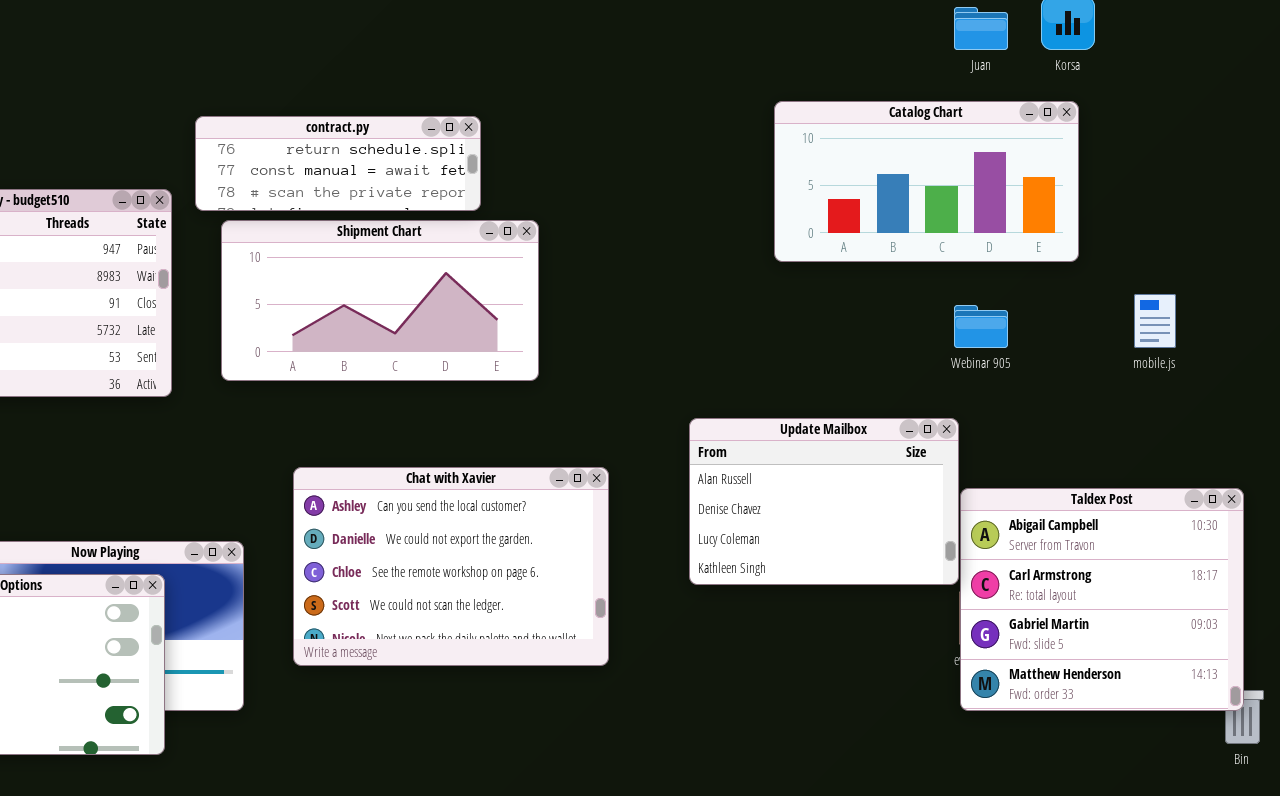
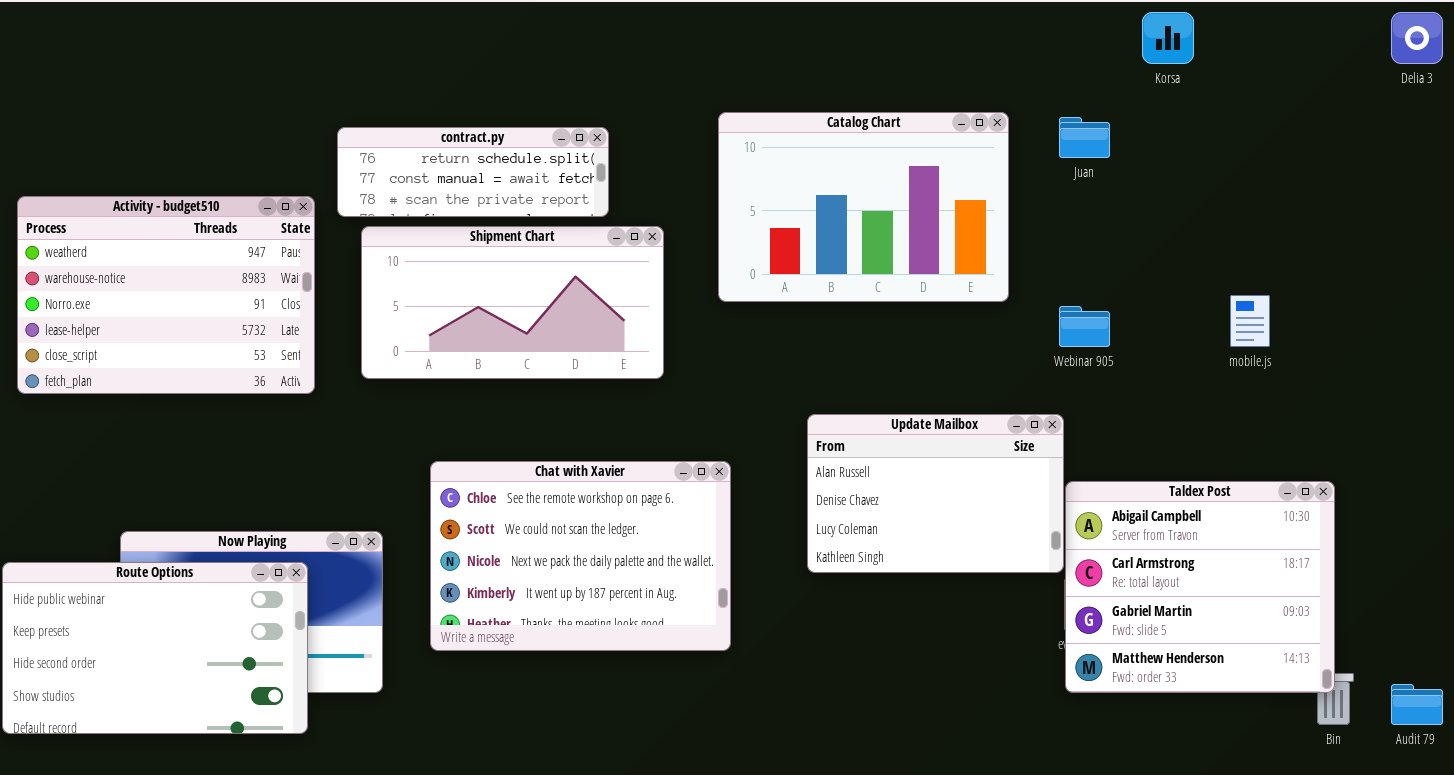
Juan: [954,7,1008,50] -> [1059,117,1110,158], moved
Catalog Chart: [774,101,1079,262] -> [718,112,1009,302], moved, resized
Chat with Xavier: [293,467,609,666] -> [430,461,731,651], scrolled down 2 rows

